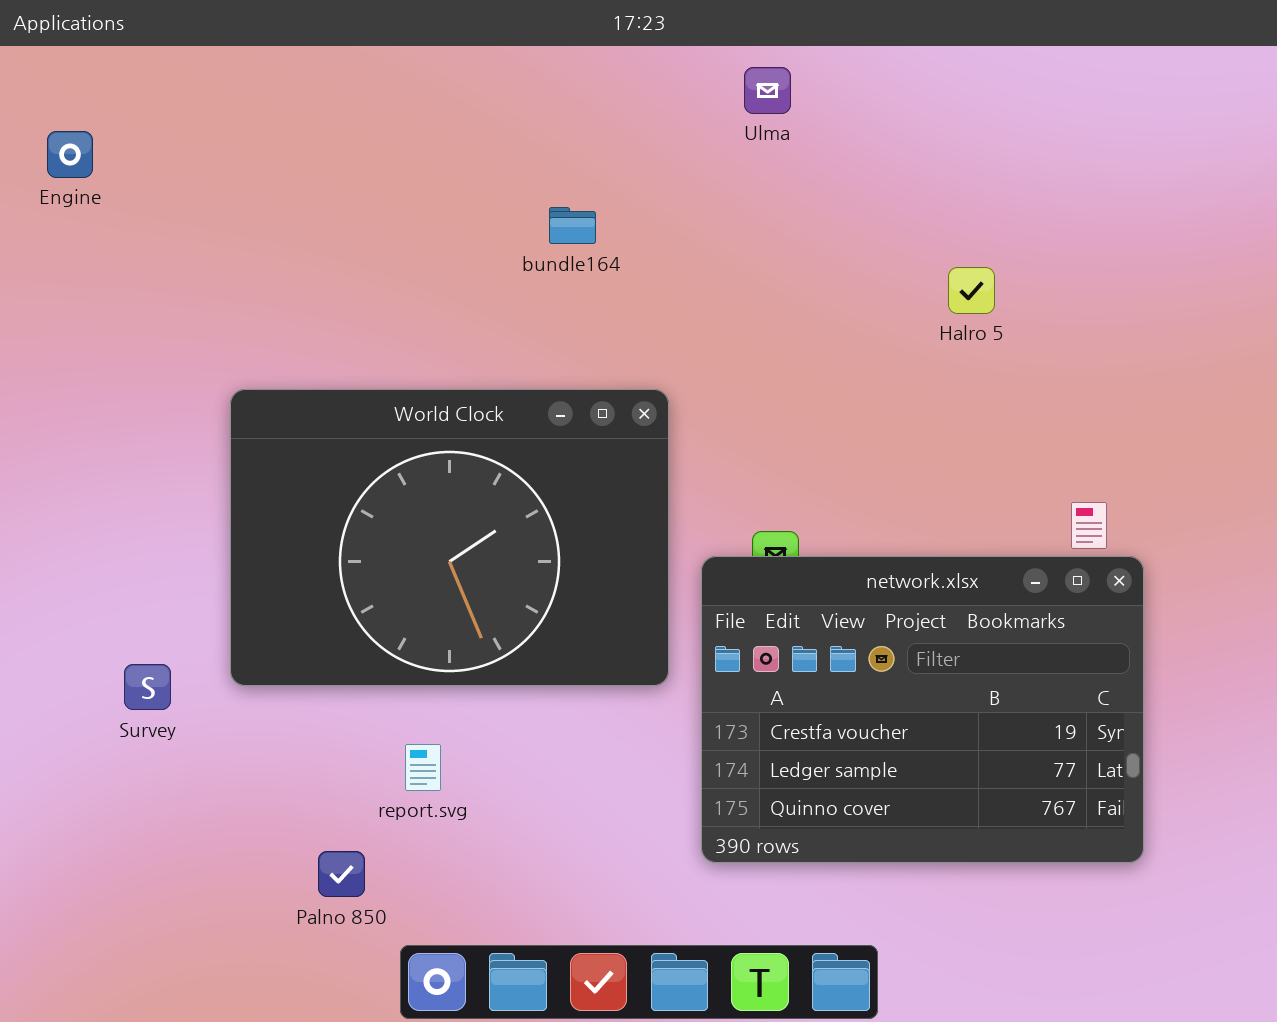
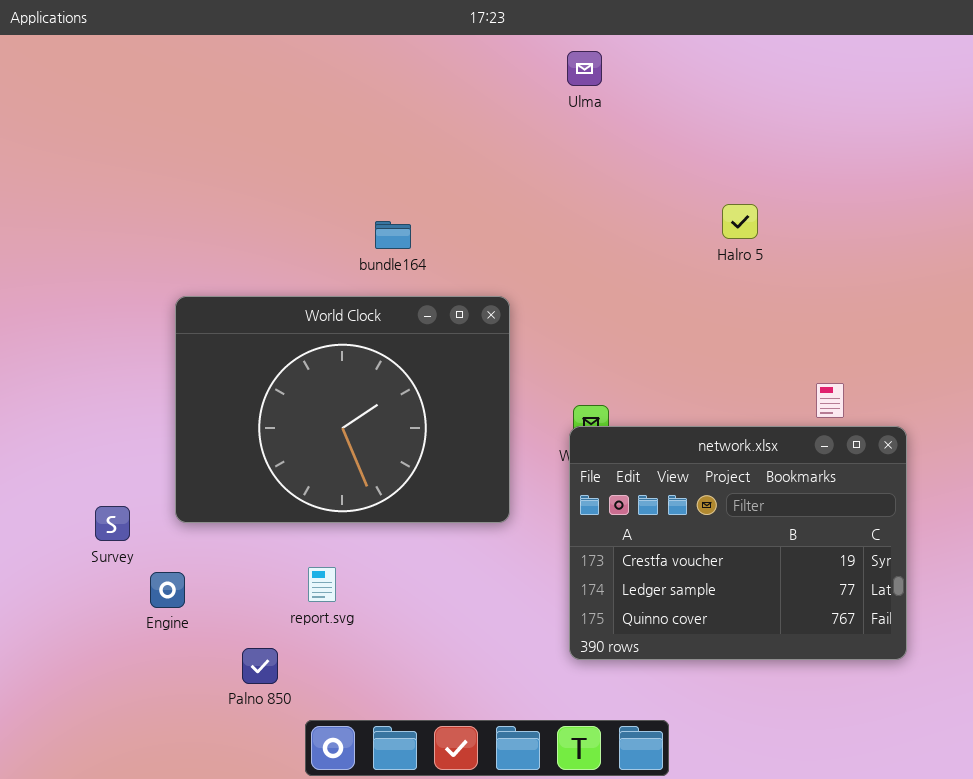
Engine: [47,131,93,178] -> [150,572,185,608], moved
bundle164: [549,207,596,244] -> [375,221,411,249], moved
network.xlsx: [701,556,1144,863] -> [569,426,907,660], moved

